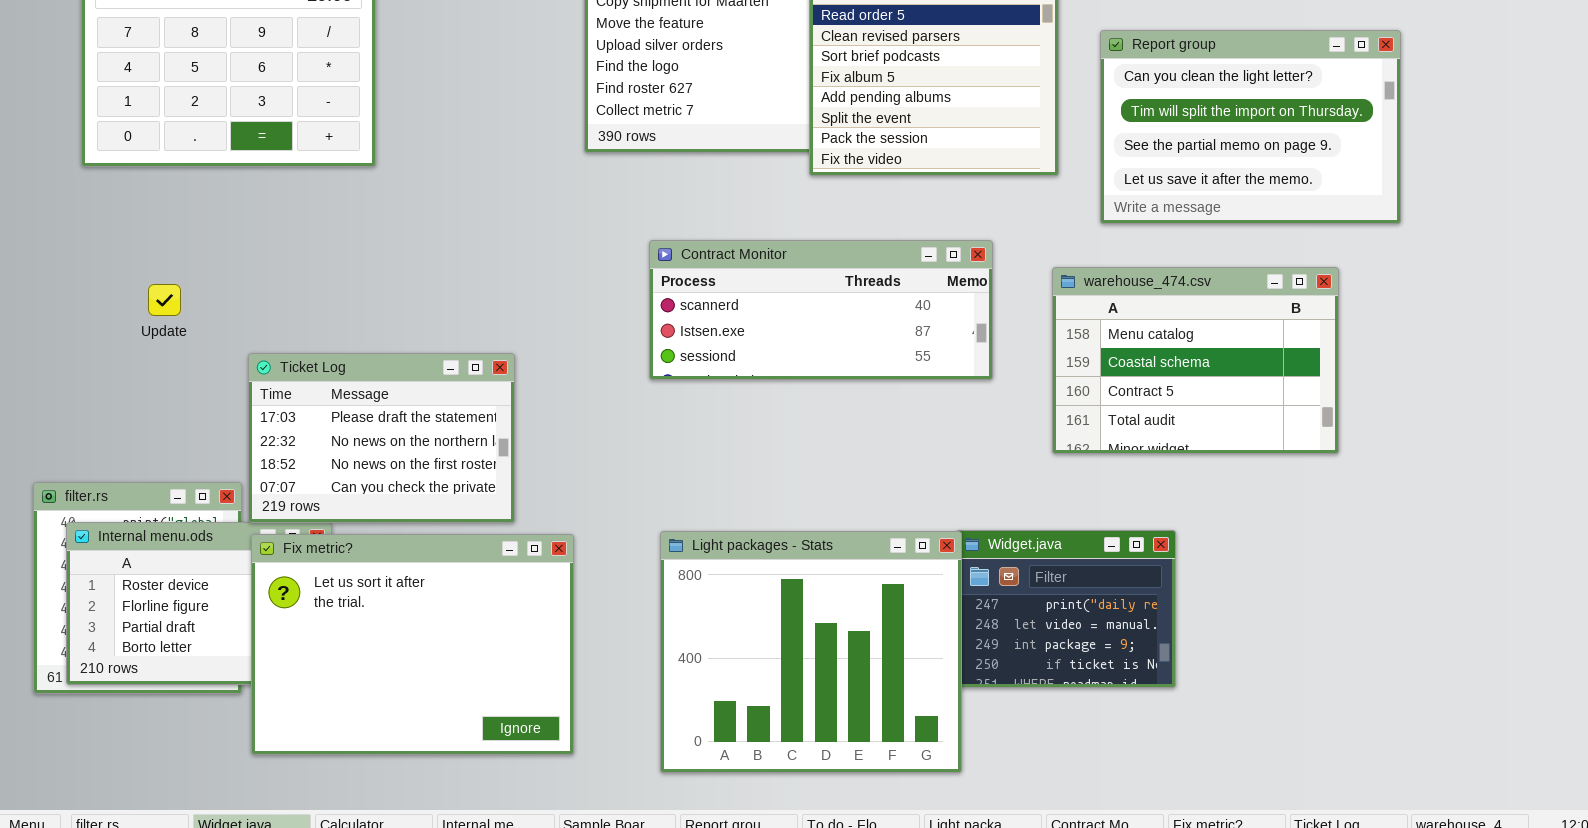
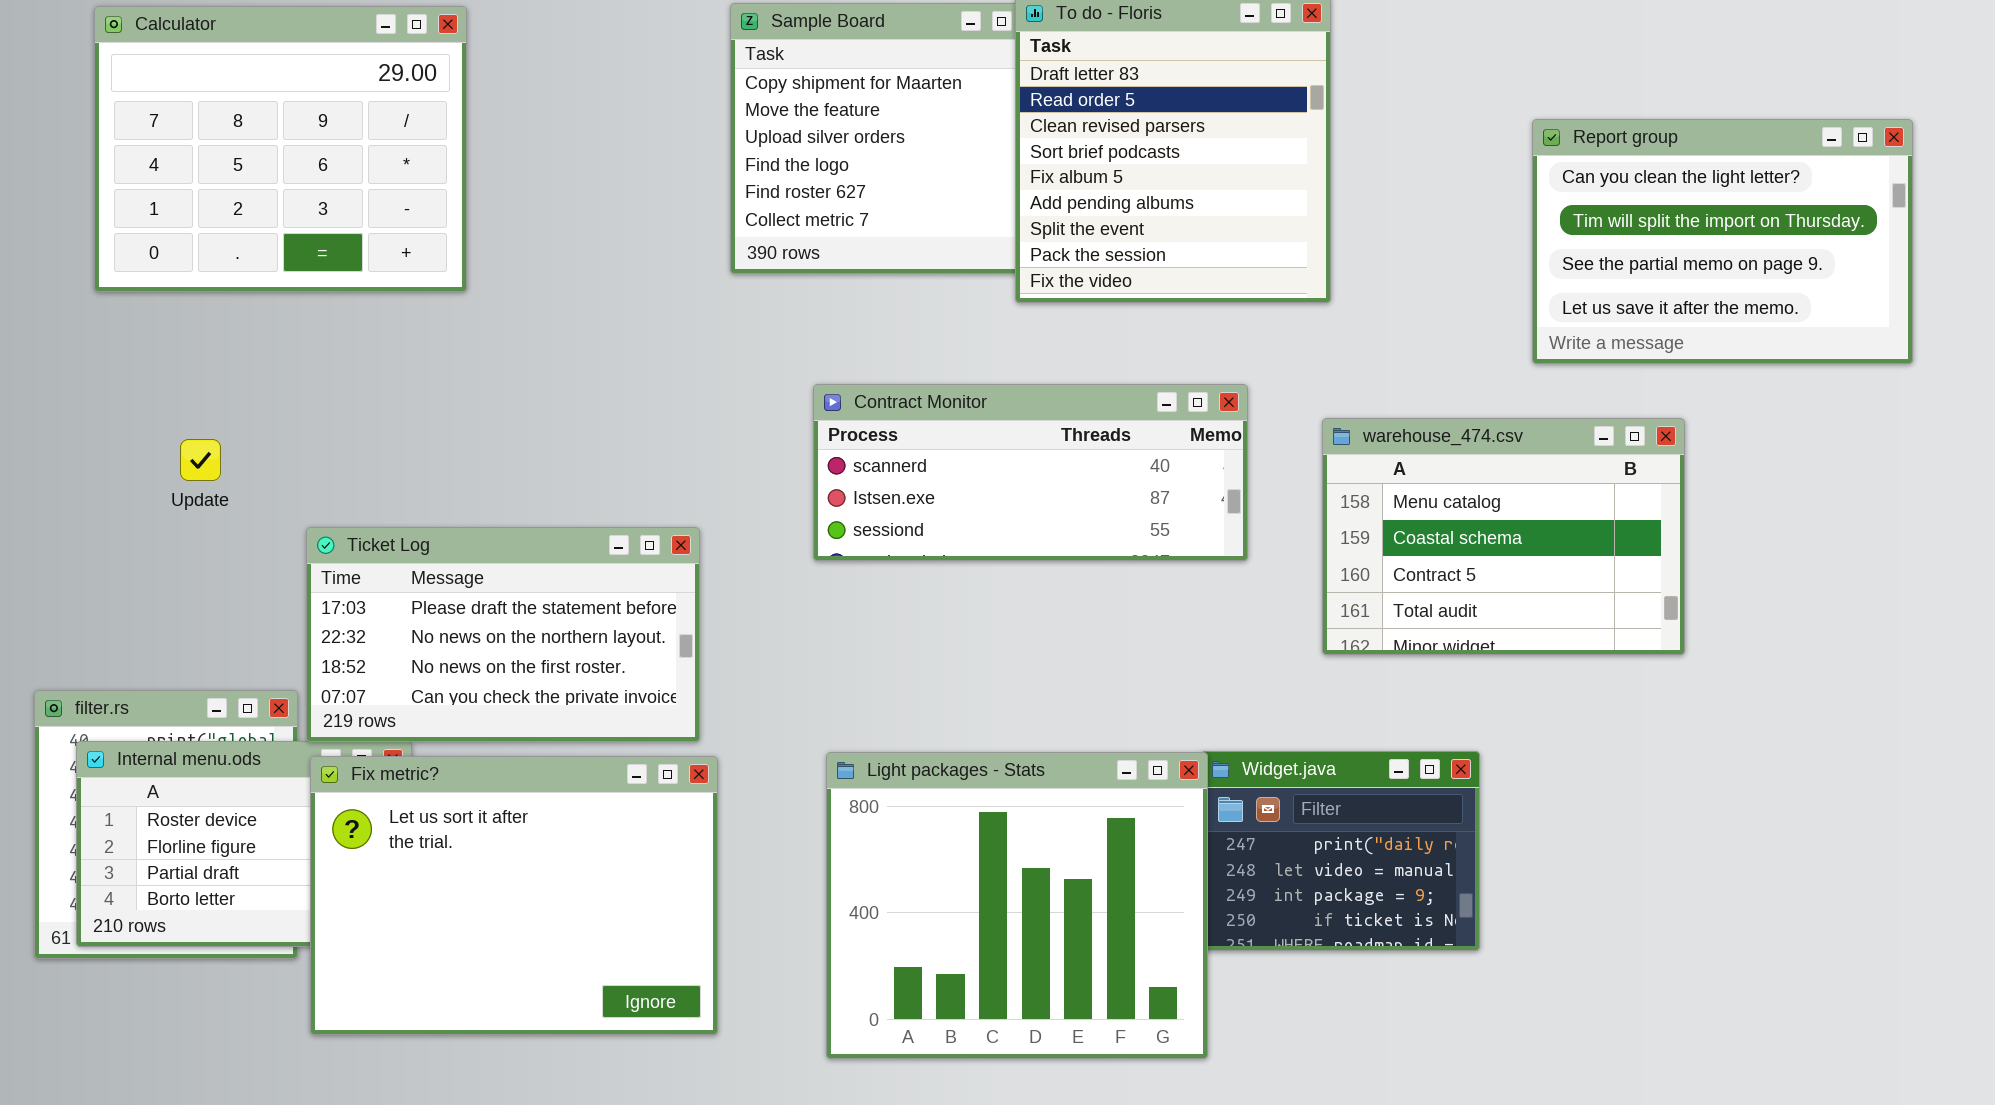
Report group: [1100,30,1401,224] -> [1532,119,1913,364], moved
Ticket Log: [248,353,515,523] -> [306,527,700,742], resized

